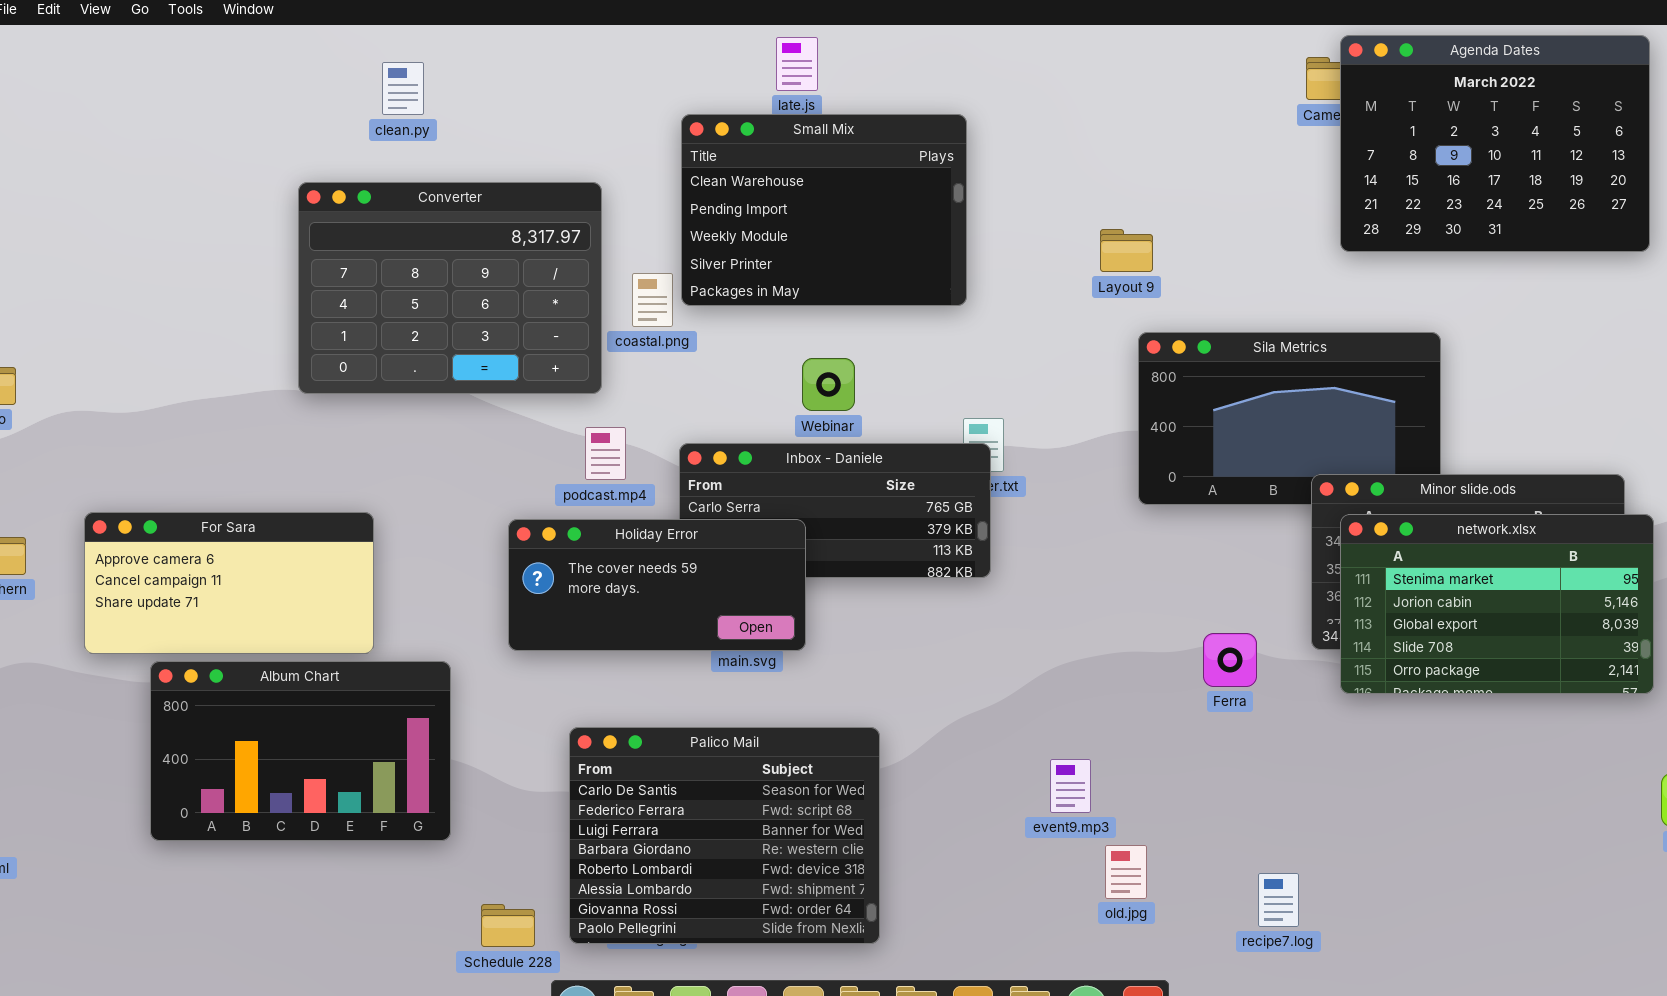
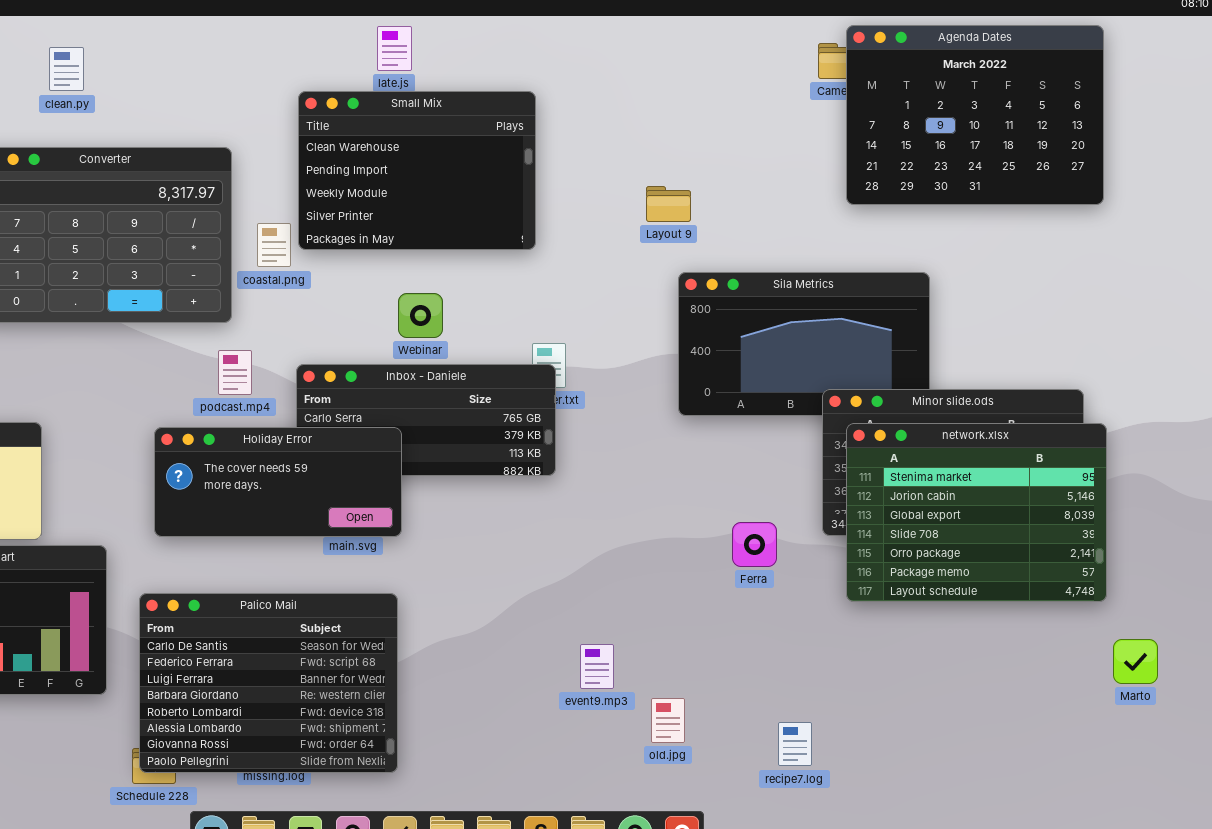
network.xlsx: [1340,514,1654,694] -> [846,423,1107,602], resized
Palico Mail: [569,727,880,944] -> [139,593,398,773], moved
event9.mp3: [1050,759,1091,813] -> [580,644,614,689], moved

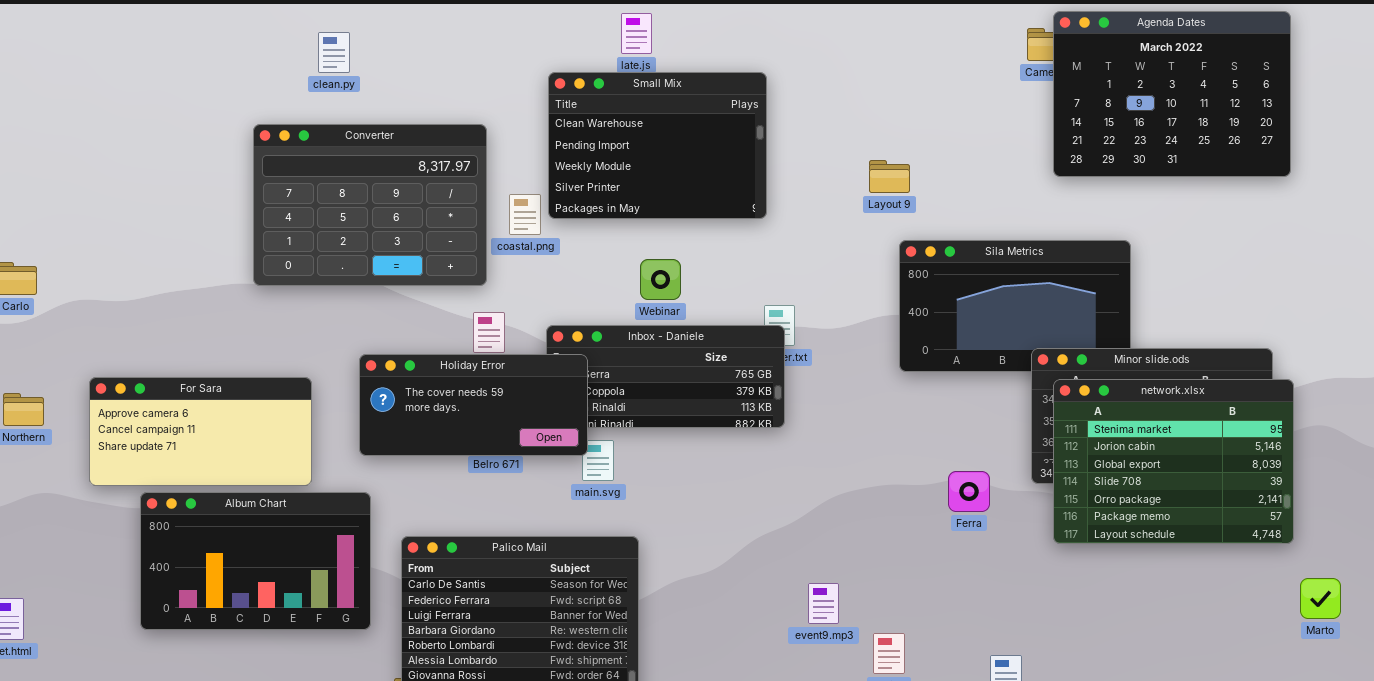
Holiday Error: [154,427,402,537] -> [359,354,588,456], moved

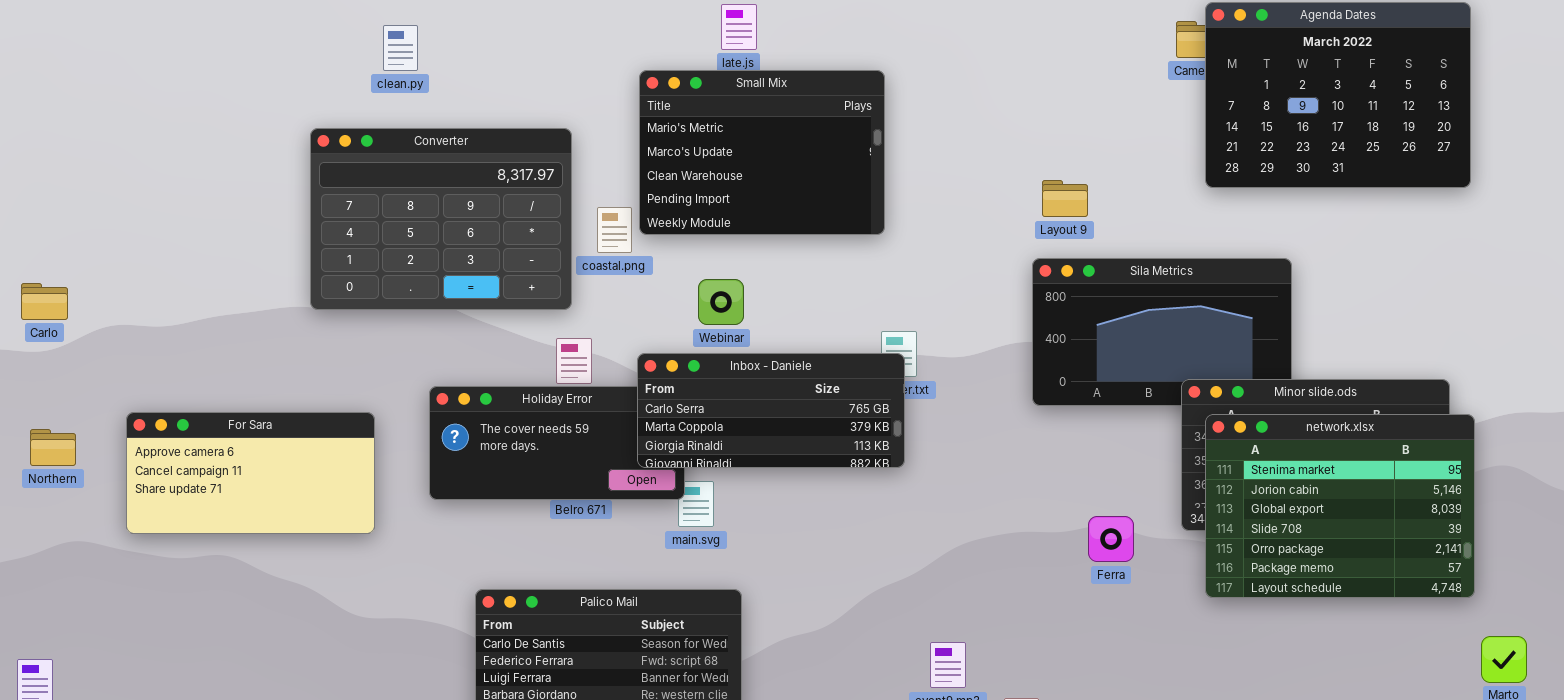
Small Mix: [548,72,767,219] -> [639,70,885,235], scrolled up 2 rows
Layout 9: [869,160,910,193] -> [1042,180,1088,217], moved
Webinar: [640,259,681,300] -> [698,279,744,325], moved
Inbox - Daniele: [546,325,785,428] -> [637,353,905,468], raised
Album Chart: [140,492,371,630] -> none, closed

